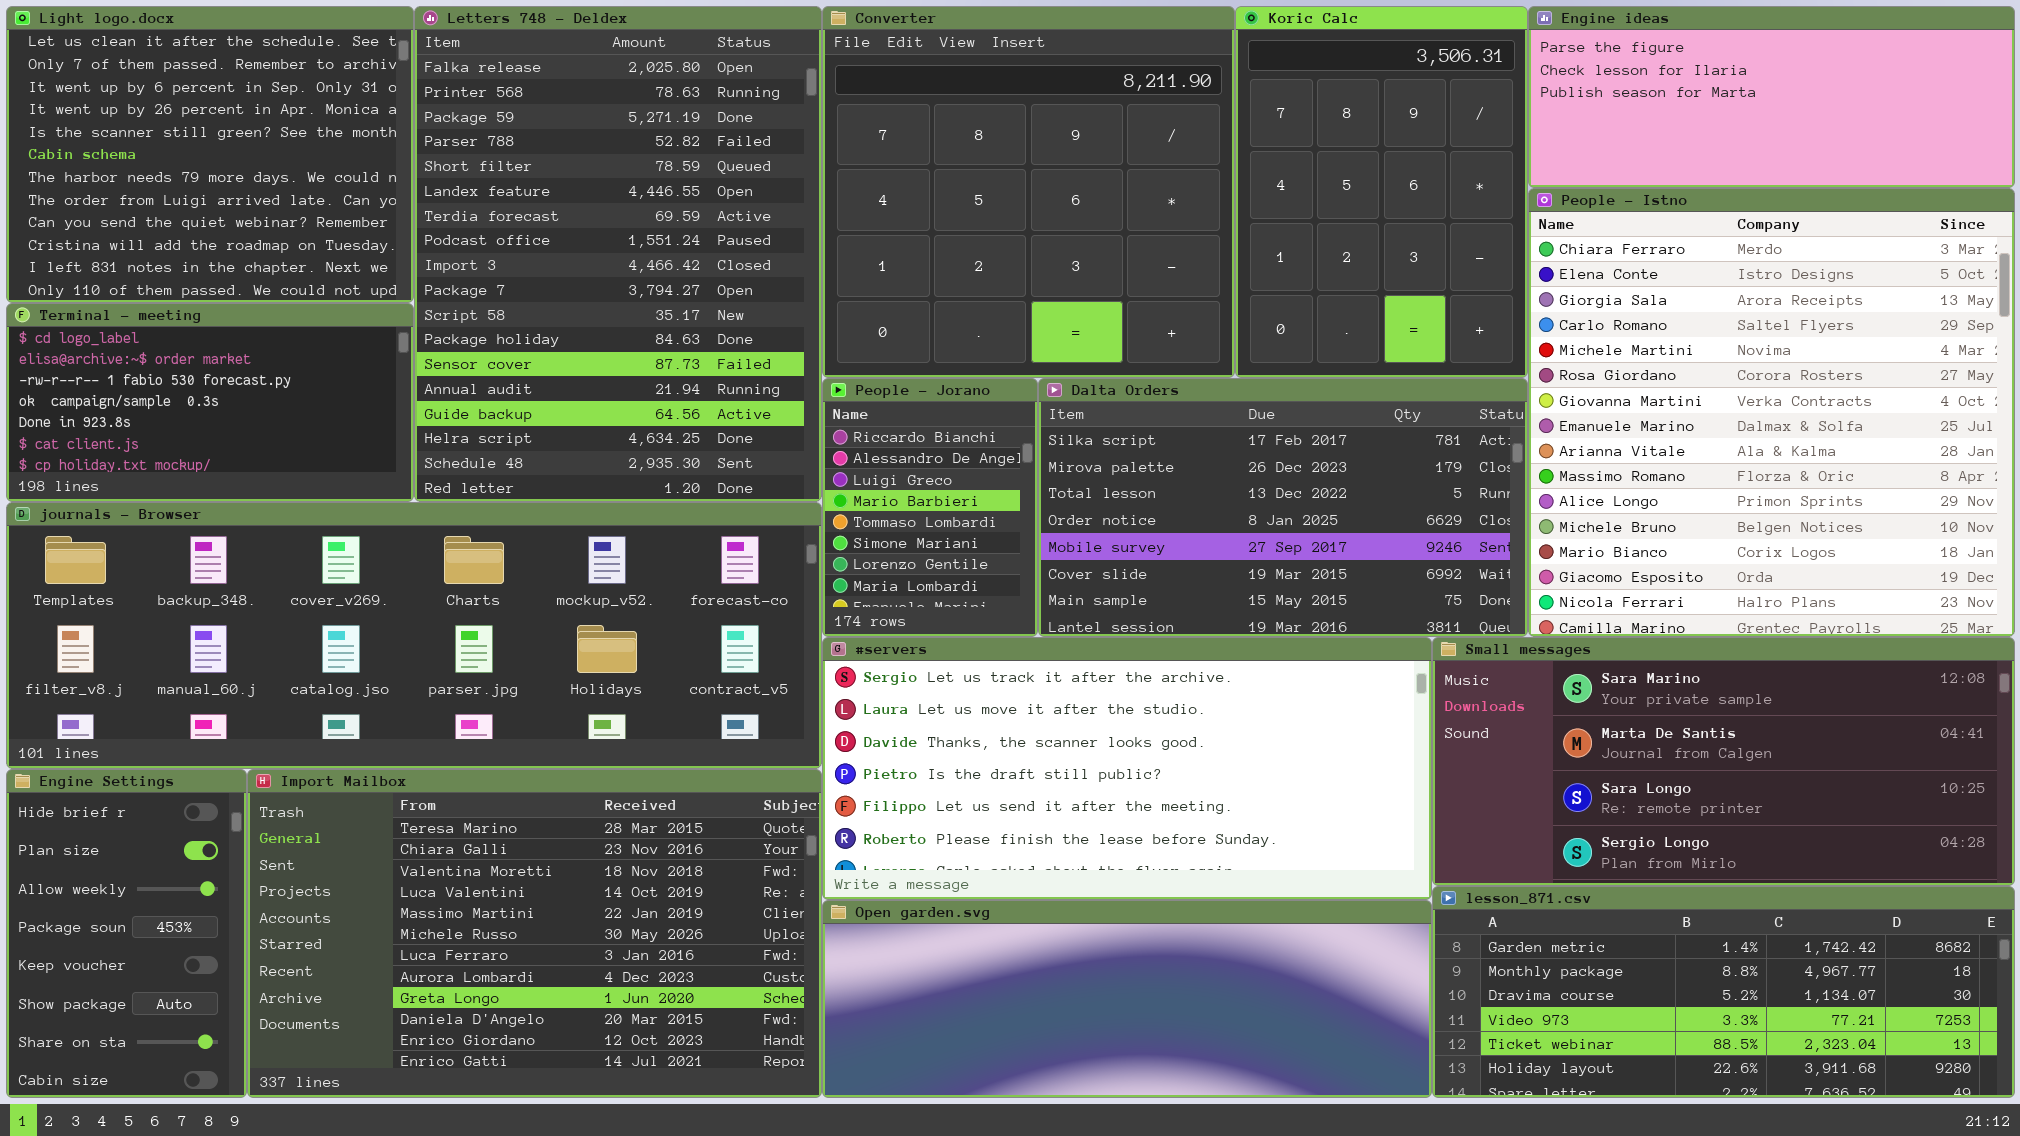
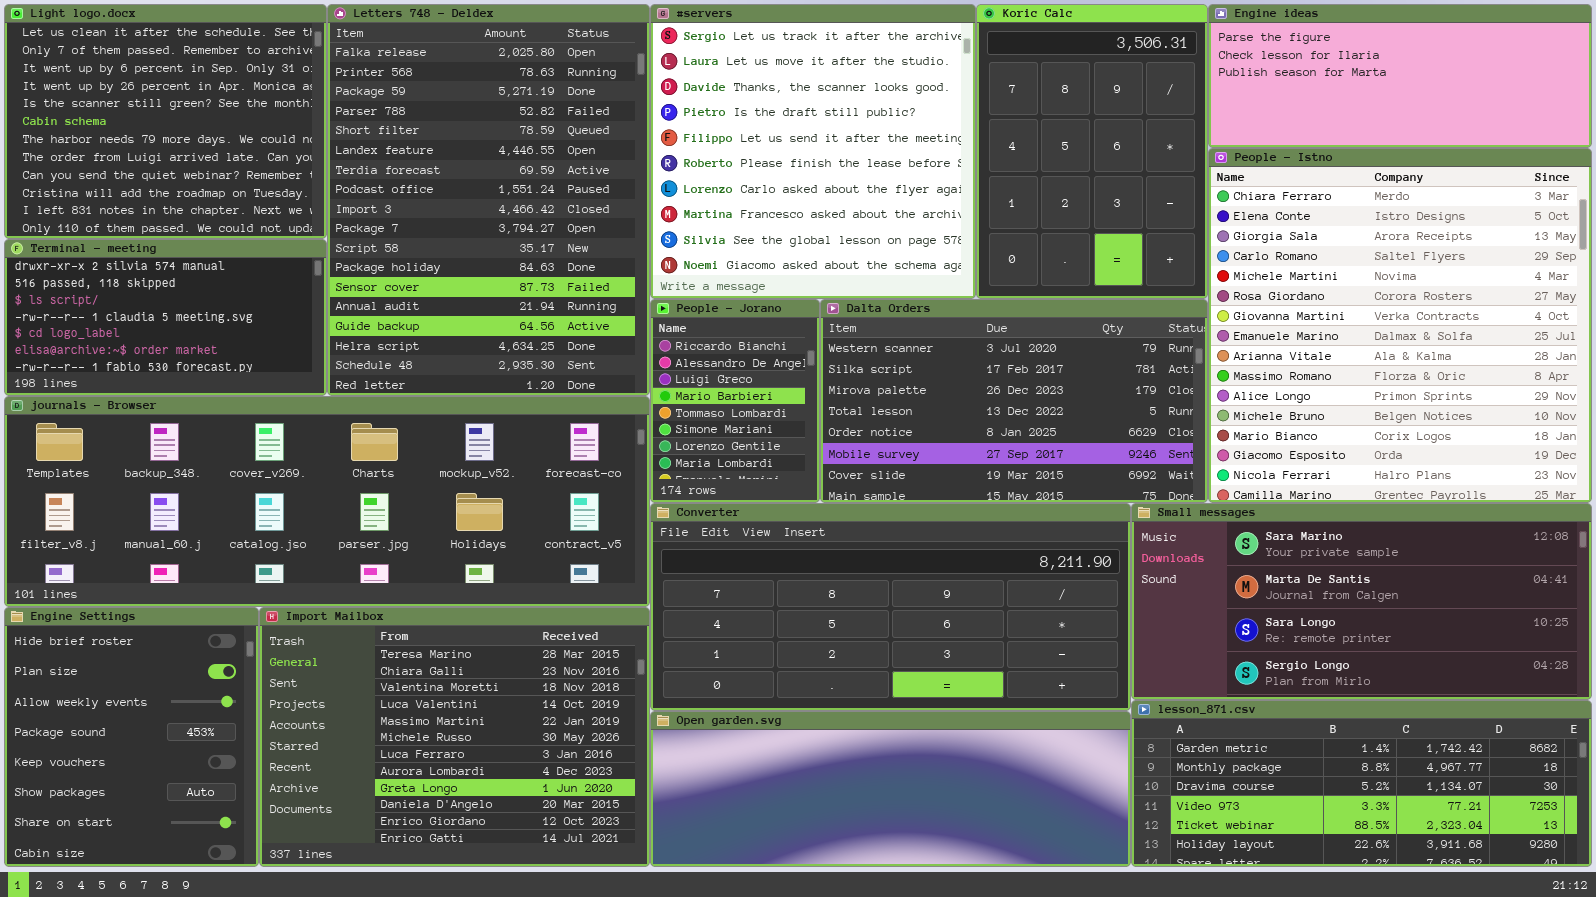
Converter: [822,6,1235,378] -> [650,503,1131,711], moved, resized
Terminal - meeting: [6,303,414,502] -> [4,239,327,396], scrolled up 4 rows
Dalta Orders: [1038,378,1528,637] -> [820,299,1208,503], scrolled up 1 row
#servers: [822,637,1432,900] -> [650,4,976,299], moved, resized
Engine Settings: [6,769,247,1098] -> [4,607,259,867], resized
Import Mailbox: [247,769,822,1098] -> [259,607,650,867], resized

